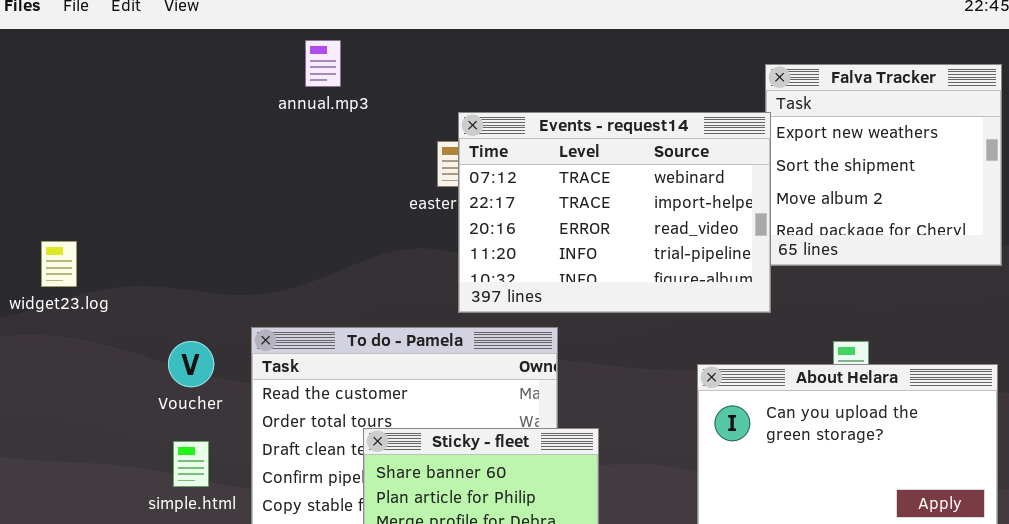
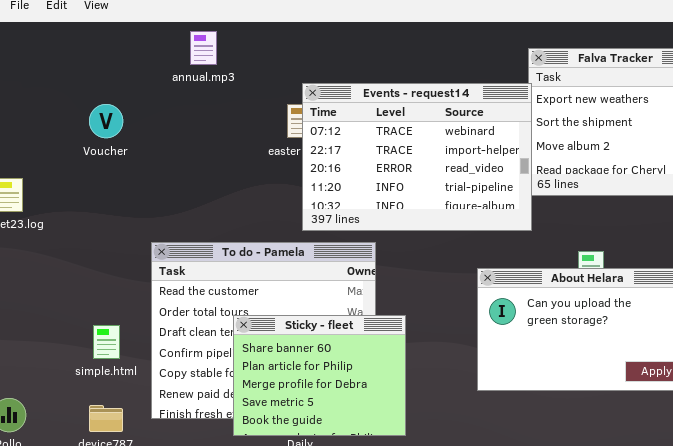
Voucher: [168,341,214,387] -> [89,104,123,138], moved

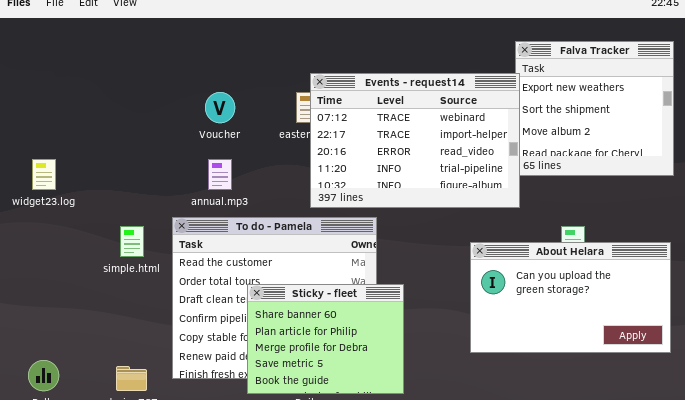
annual.mp3: [190,31,217,65] -> [208,159,232,190], moved
Voucher: [89,104,123,138] -> [205,92,235,123], moved
simple.html: [93,325,120,359] -> [120,226,144,257], moved

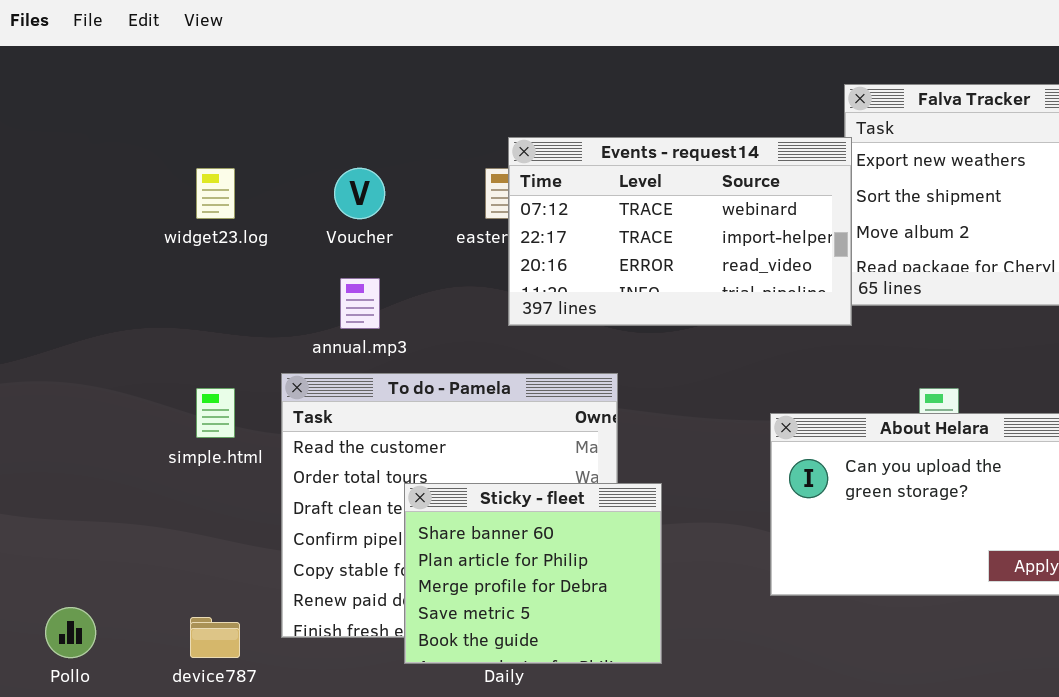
Events - request14: [310,73,520,208] -> [508,137,852,326], resized
widget23.log: [32,159,56,190] -> [196,168,235,219], moved

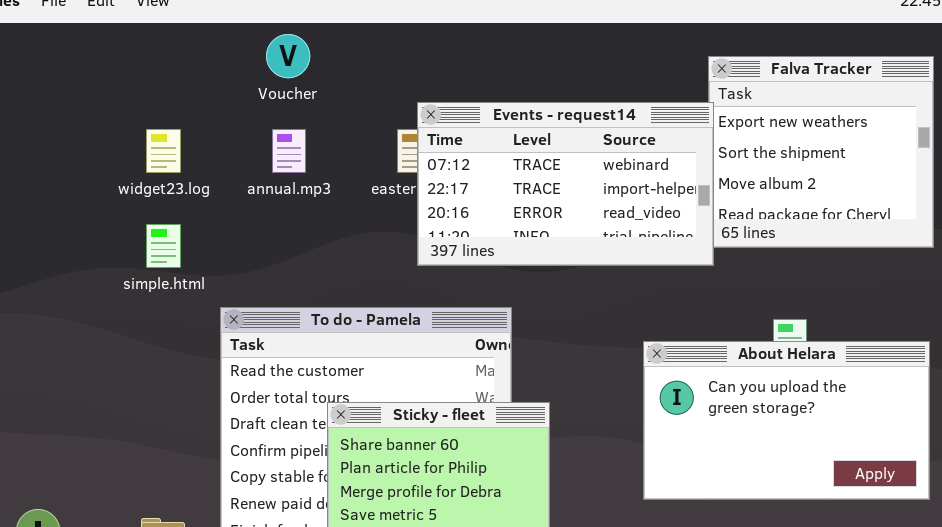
Voucher: [334,168,385,219] -> [266,34,310,78], moved
annual.mp3: [340,278,380,329] -> [272,129,306,173], moved
simple.html: [196,388,235,438] -> [146,224,181,268], moved

